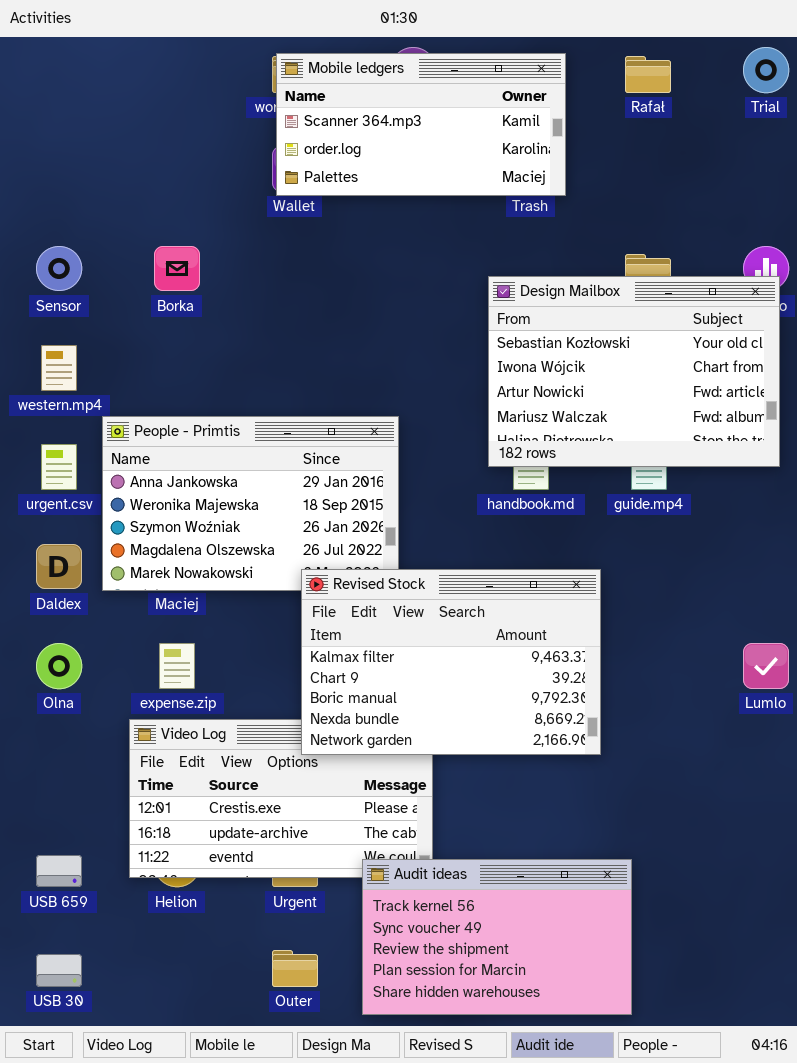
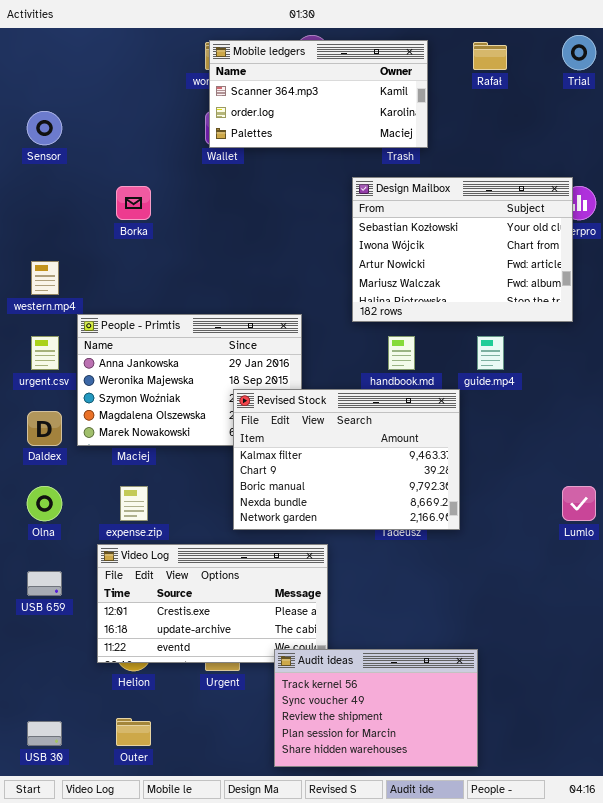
Sensor: [36,246,82,291] -> [27,111,62,145], moved
Design Mailbox: [488,276,780,467] -> [352,177,573,322], moved
Revised Stock: [301,569,601,755] -> [233,389,460,530], moved
USB 659: [36,855,82,887] -> [27,571,62,596], moved
Outer: [272,950,318,987] -> [116,718,151,746], moved

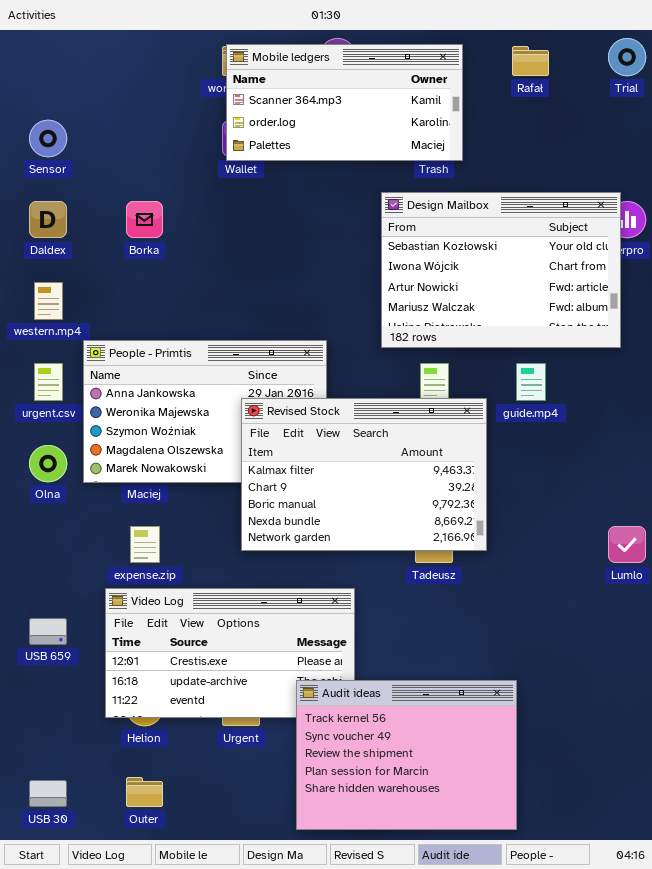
Revised Stock: [233,389,460,530] -> [241,398,487,551], moved
Daldex: [27,411,62,446] -> [29,201,67,238], moved
Olna: [27,486,62,521] -> [29,445,67,482], moved
Audit ideas: [274,649,478,767] -> [296,680,517,830], resized

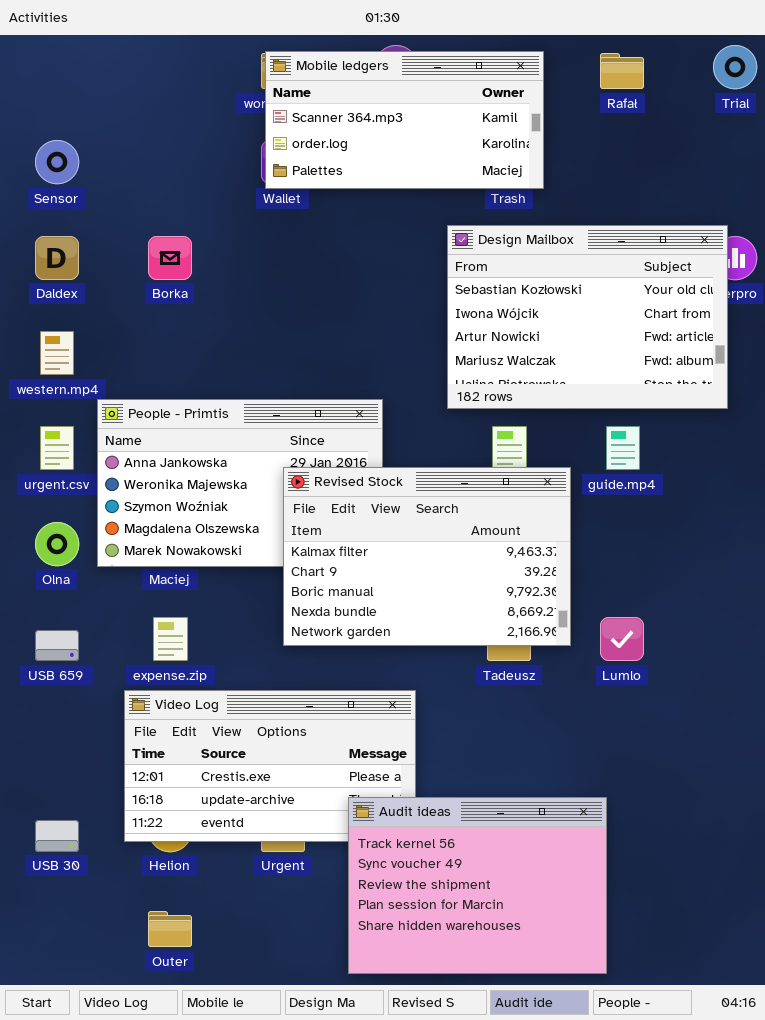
Lumlo: [608,526,646,563] -> [600,617,644,661], moved
USB 659: [29,618,67,645] -> [35,630,79,661], moved
USB 30: [29,780,67,807] -> [35,820,79,852], moved

